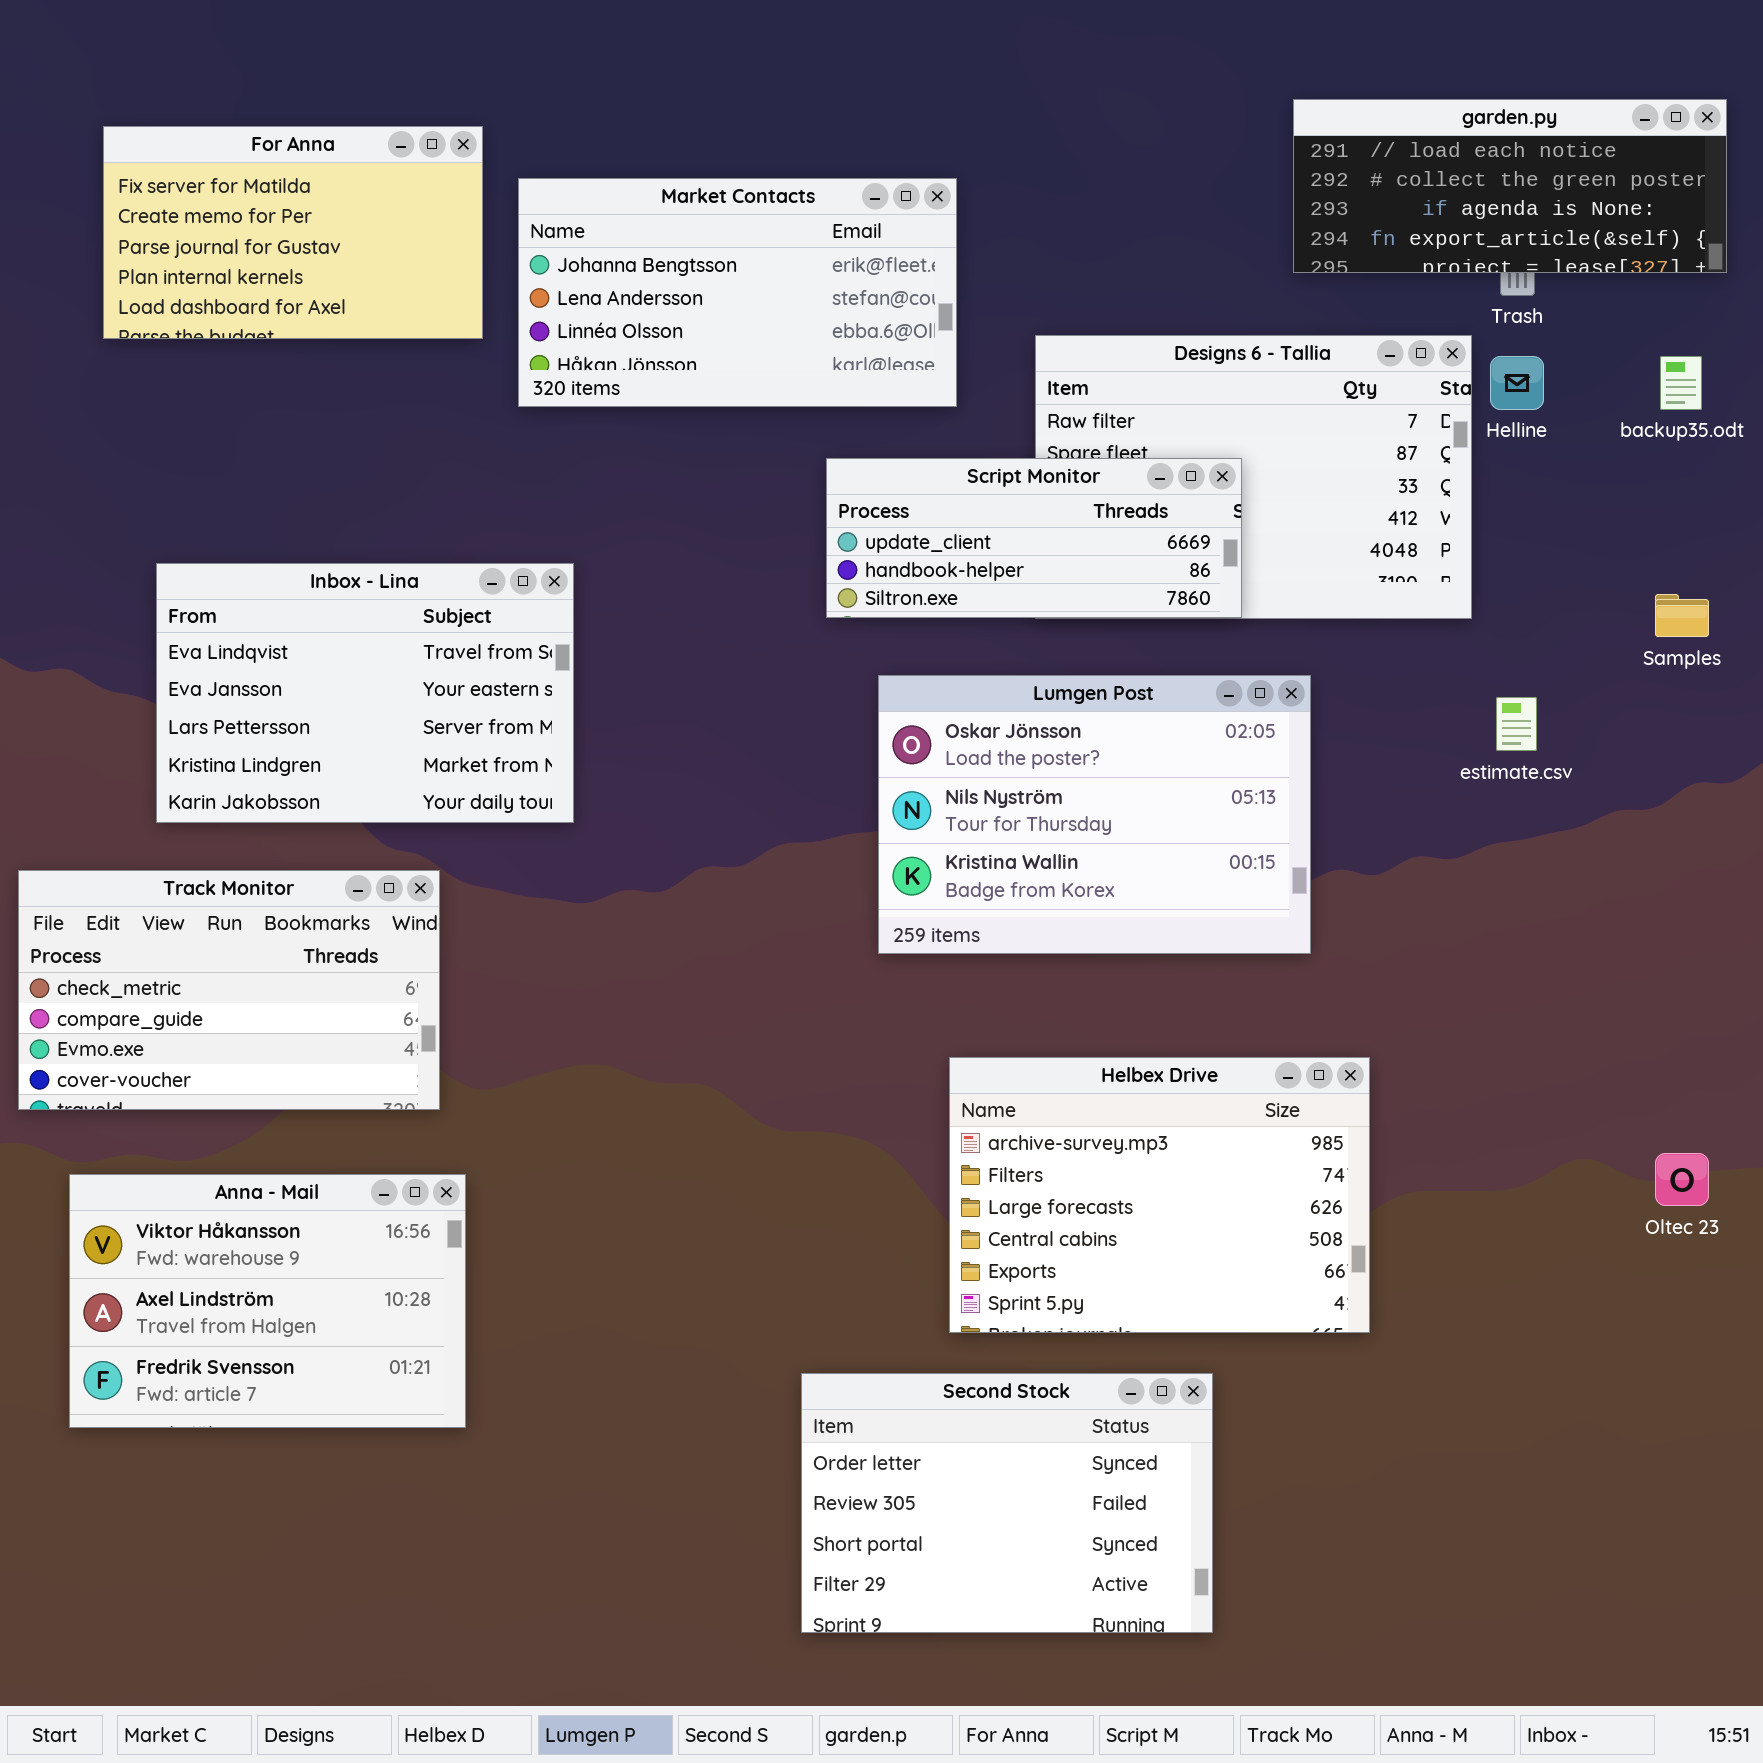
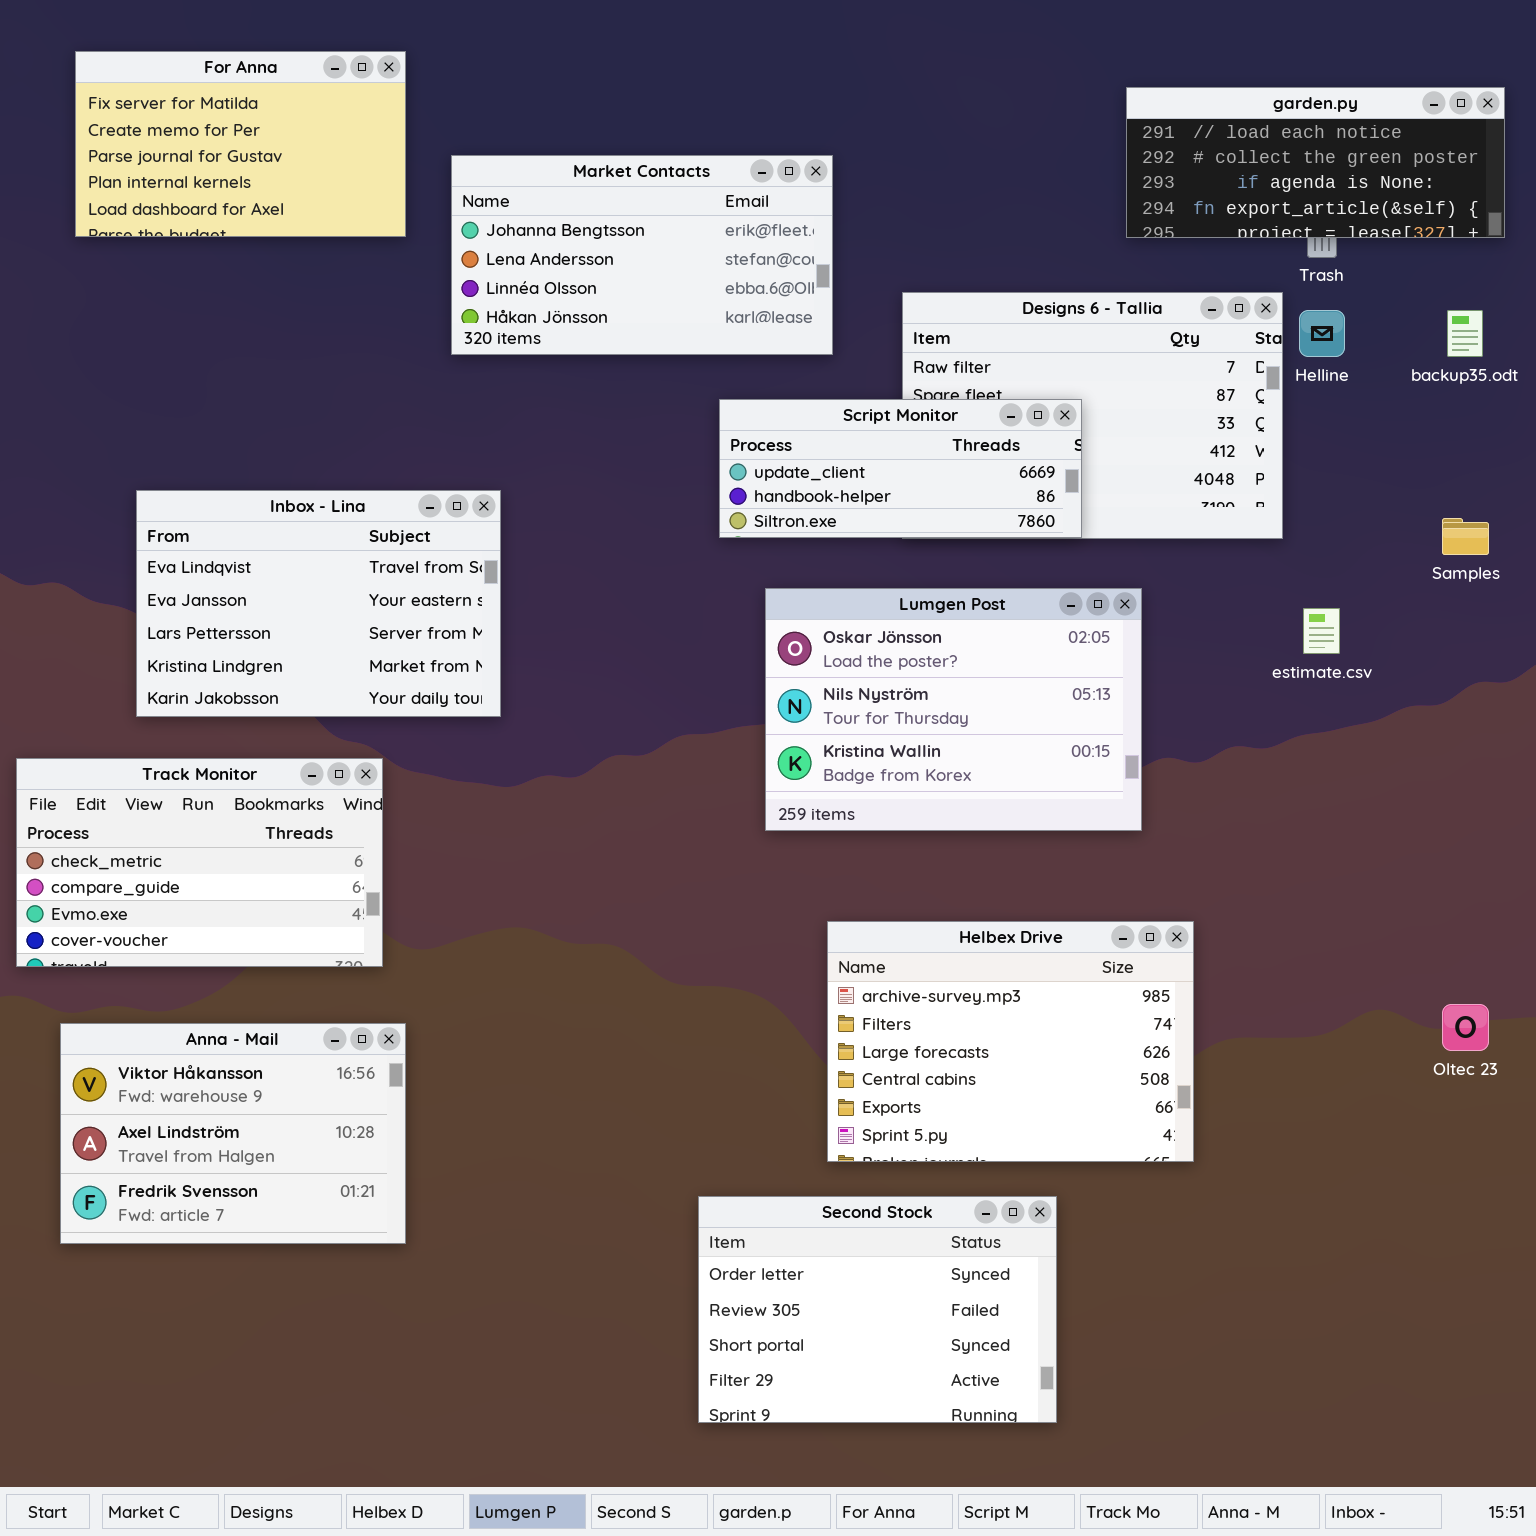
For Anna: [103,126,483,339] -> [75,51,406,237], moved

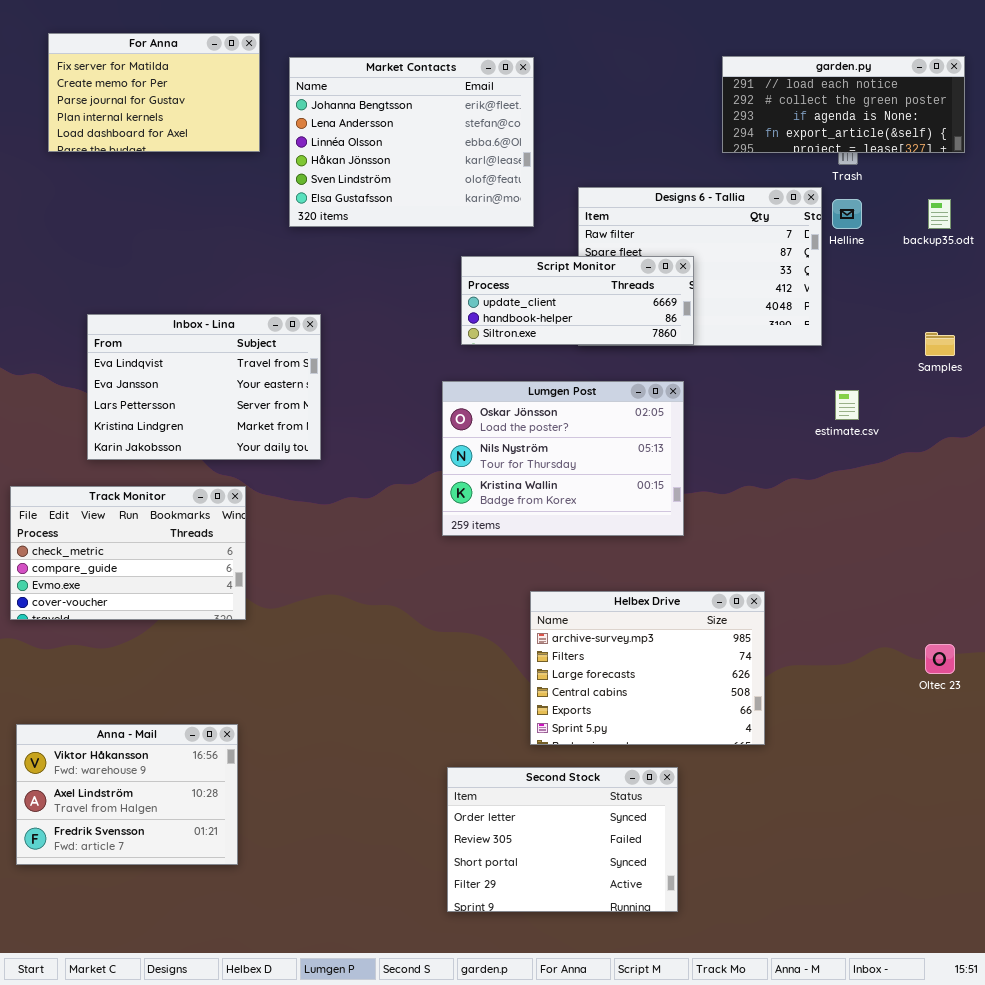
Market Contacts: [451,155,833,355] -> [289,57,534,227], resized
Lumgen Post: [765,588,1142,831] -> [442,381,684,536], moved
Anna - Mail: [60,1023,406,1244] -> [16,724,238,865], moved

